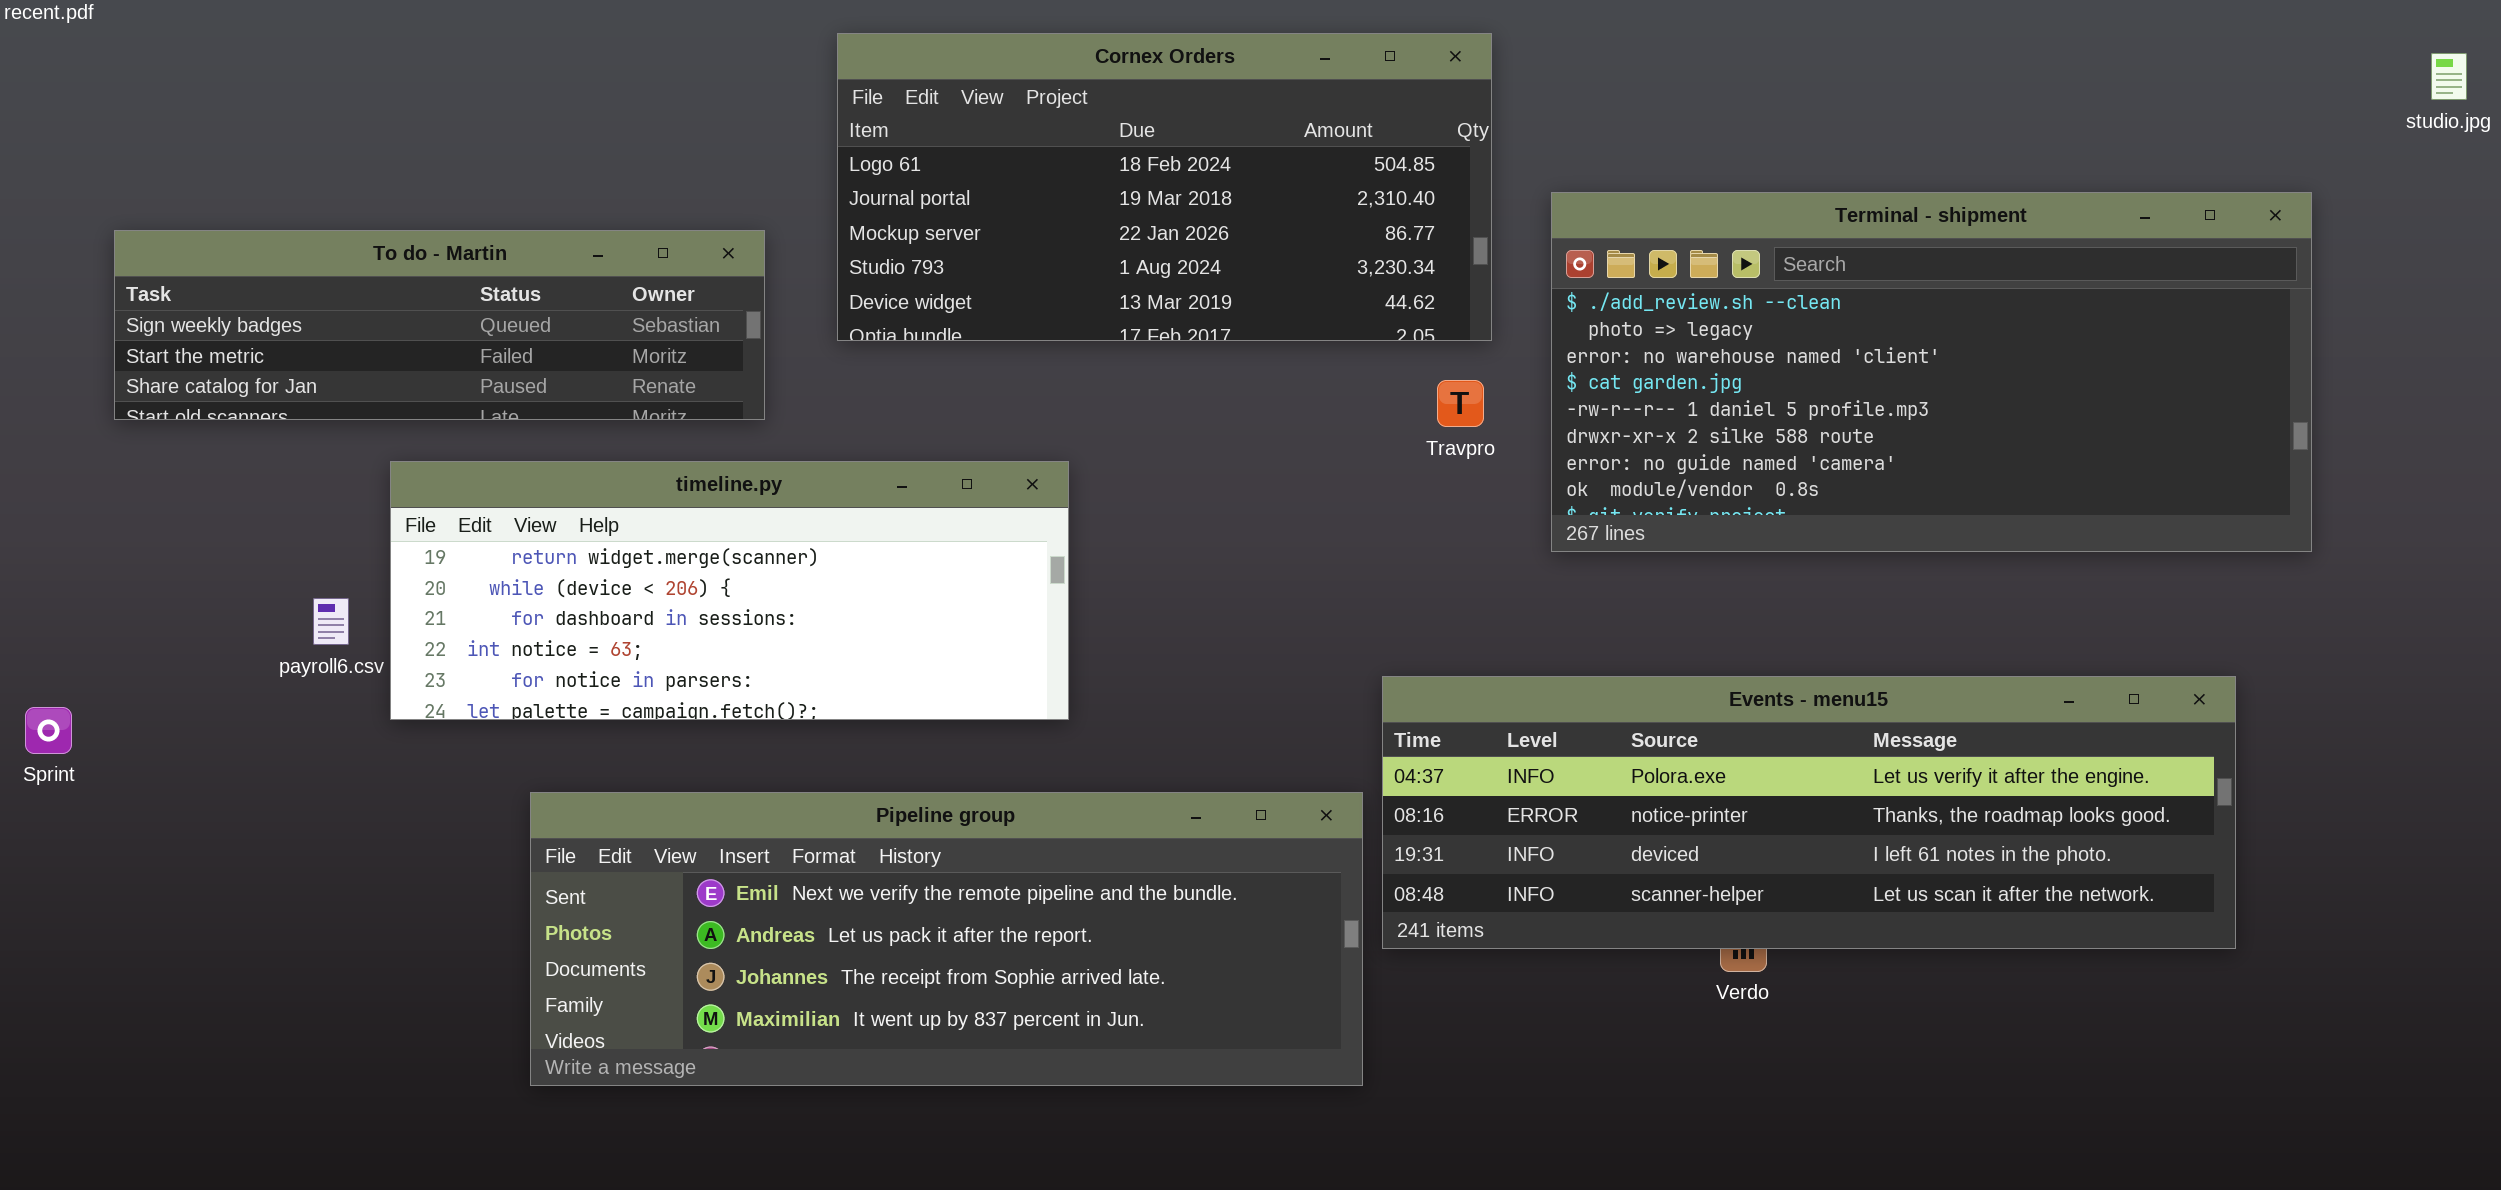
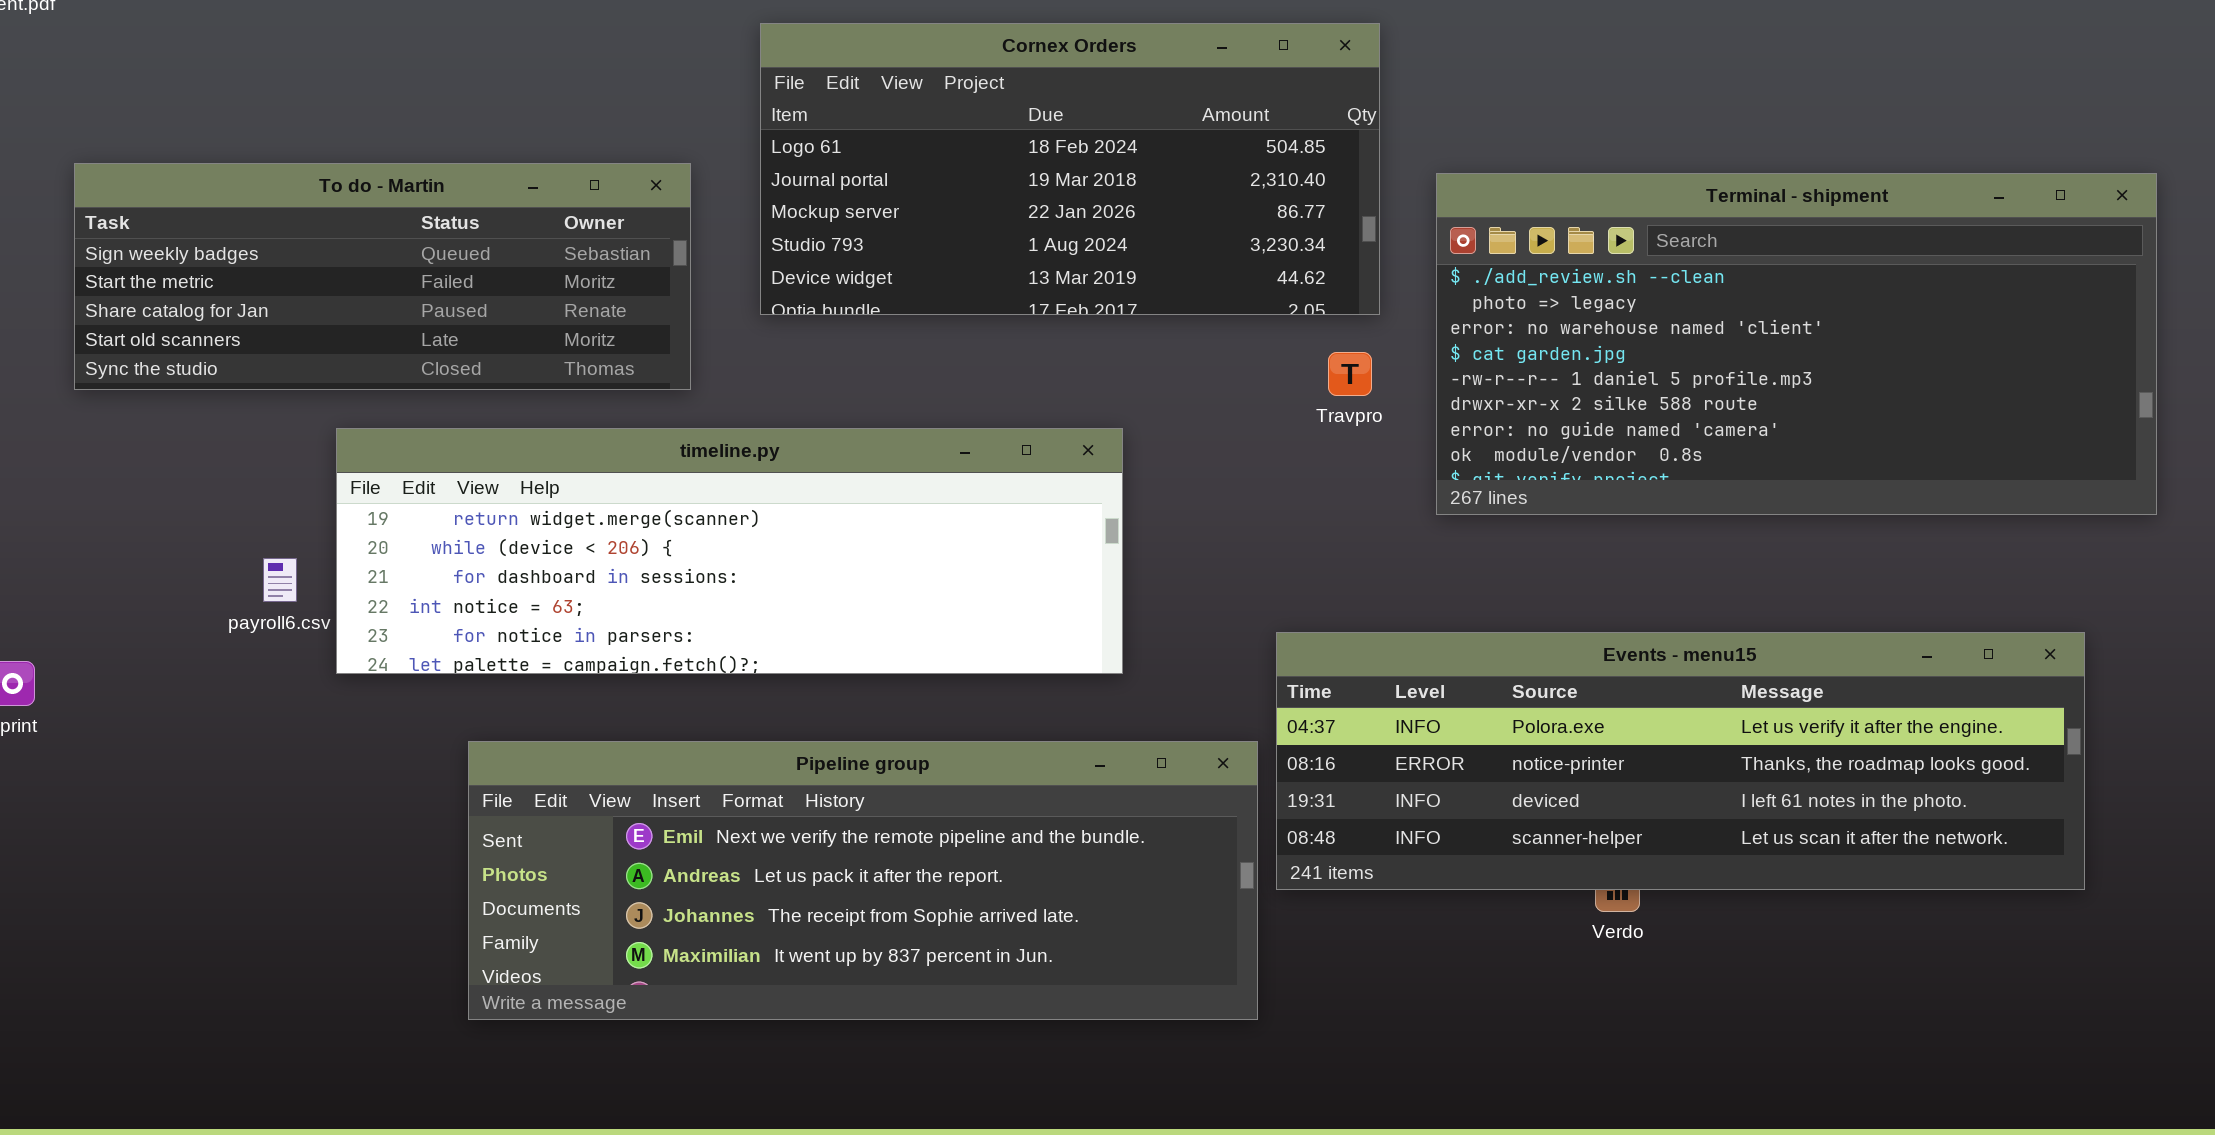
To do - Martin: [114,230,765,420] -> [74,163,691,390], resized
timeline.py: [390,461,1069,720] -> [336,428,1123,674], resized

